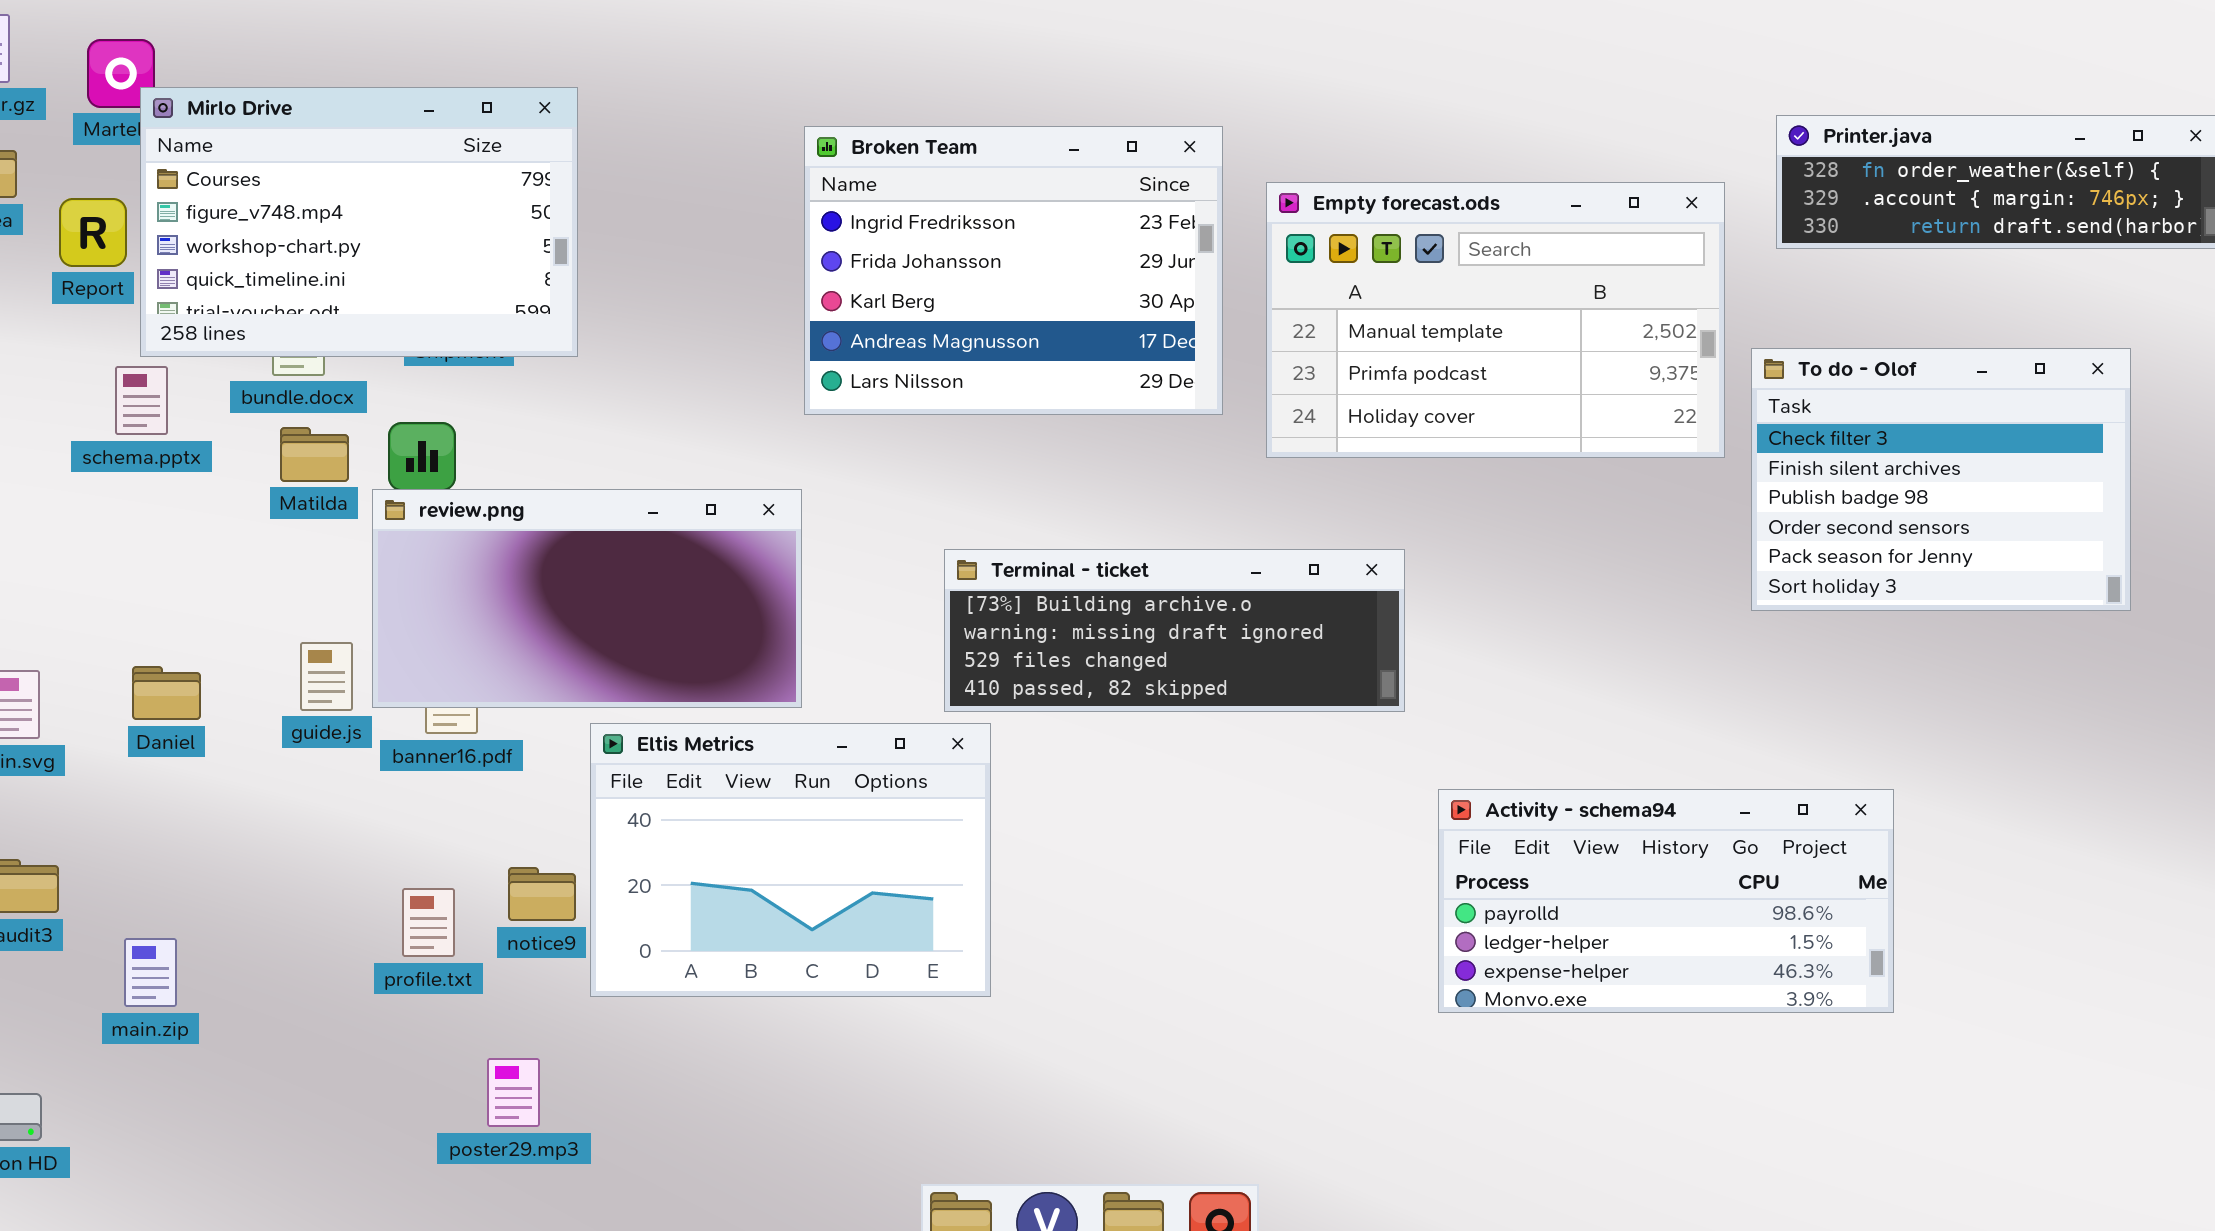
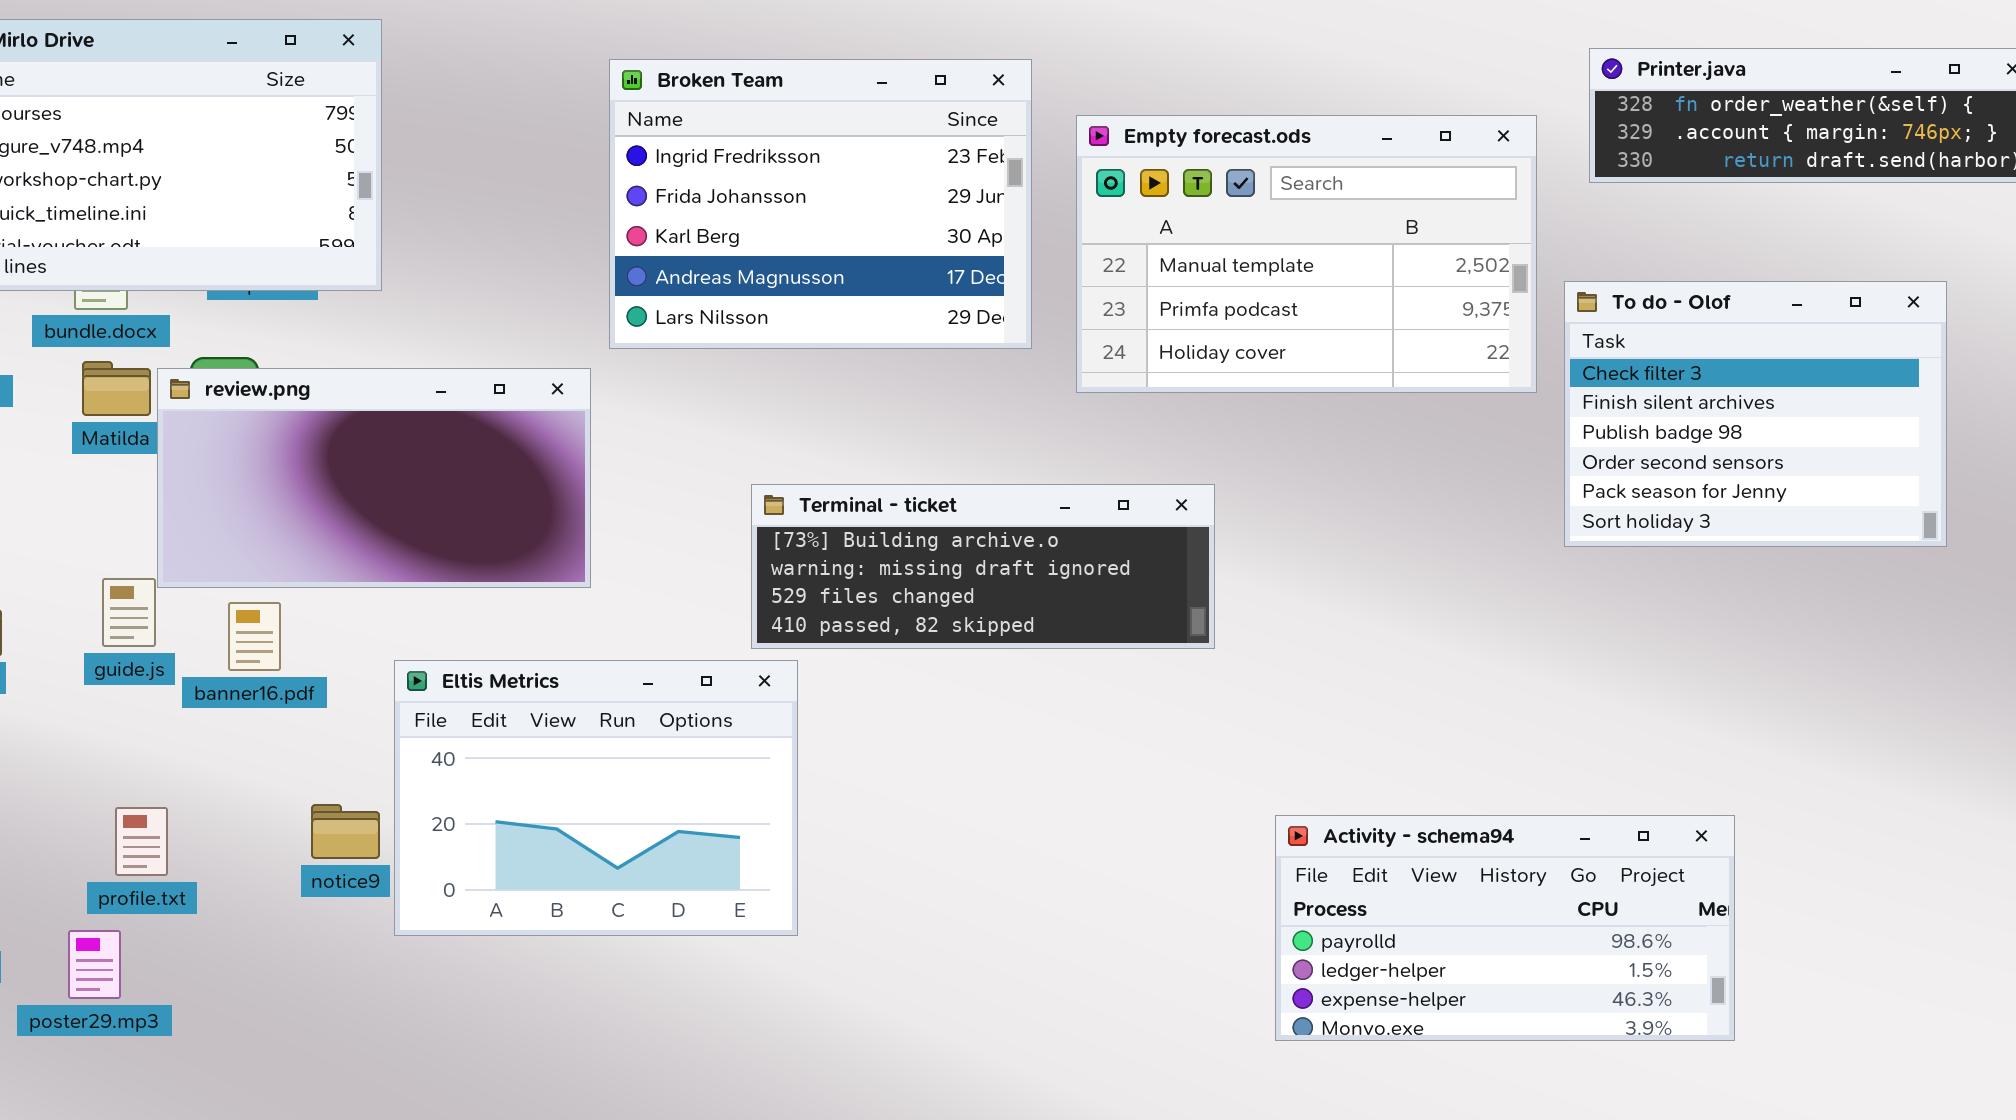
review.png: [372,489,802,708] -> [157,368,591,588], moved
Activity - schema94: [1438,789,1894,1013] -> [1275,815,1735,1041], moved
profile.txt: [402,888,455,957] -> [115,807,168,876], moved
poster29.mp3: [487,1058,540,1127] -> [68,930,121,999], moved

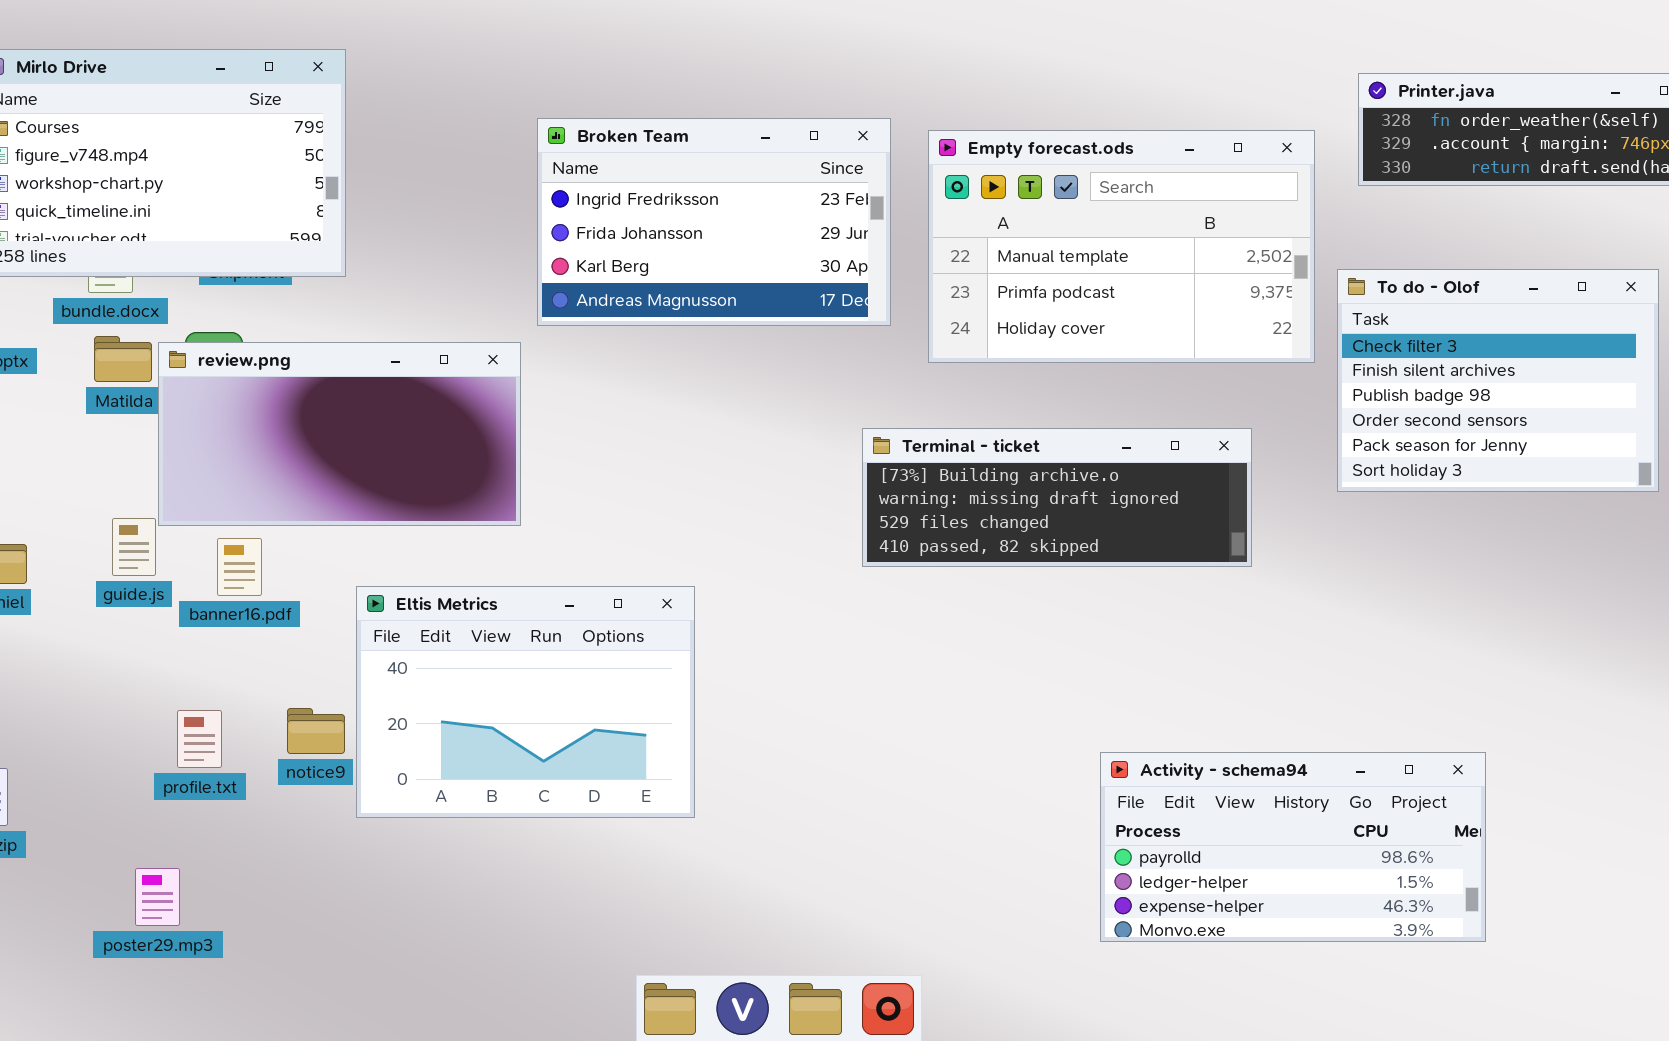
Broken Team: [609,59,1032,349] -> [537,118,891,326], resized
Terminal - ticket: [751,484,1215,649] -> [862,428,1252,567], moved
profile.txt: [115,807,168,876] -> [177,710,222,768], moved
Activity - schema94: [1275,815,1735,1041] -> [1100,752,1486,942], moved
poster29.mp3: [68,930,121,999] -> [135,868,180,926], moved

